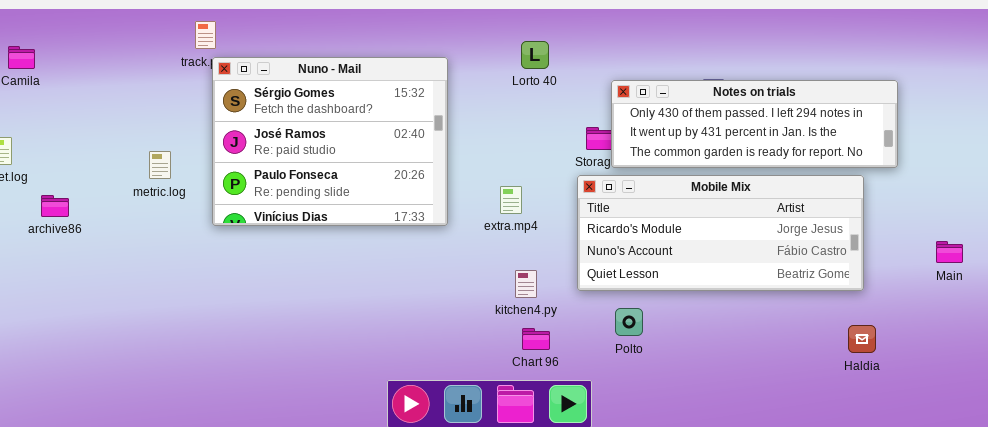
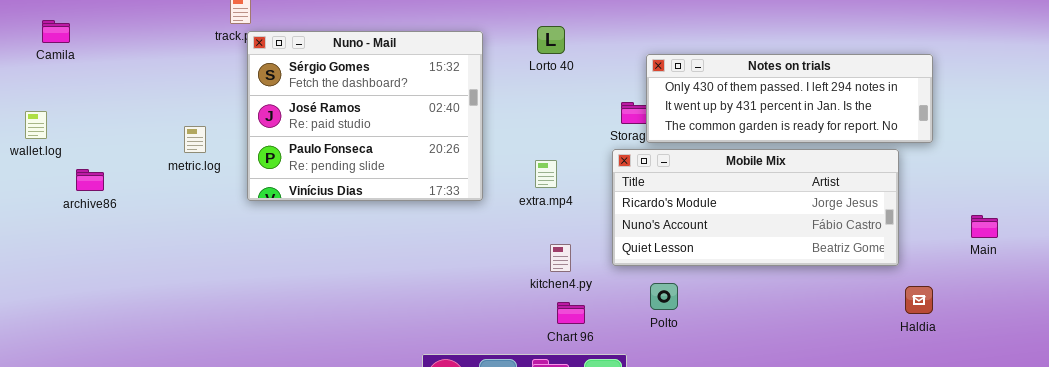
Lorto 40: [521,41,549,69] -> [537,26,565,54], moved
Haldia: [848,325,876,353] -> [905,286,933,314], moved

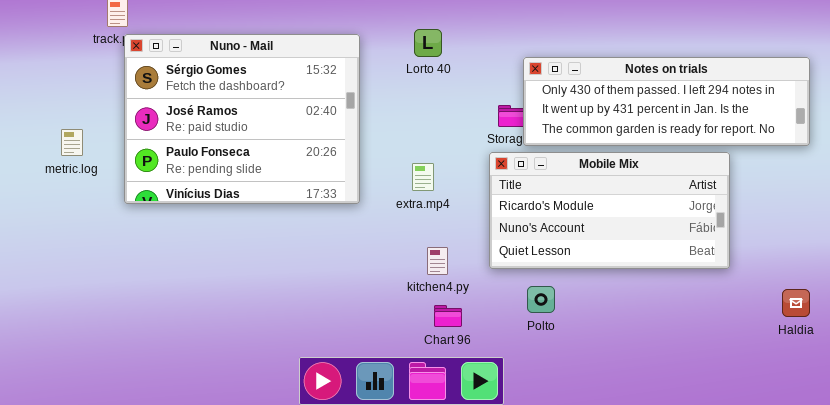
Mobile Mix: [612,149,899,266] -> [489,152,730,269], resized

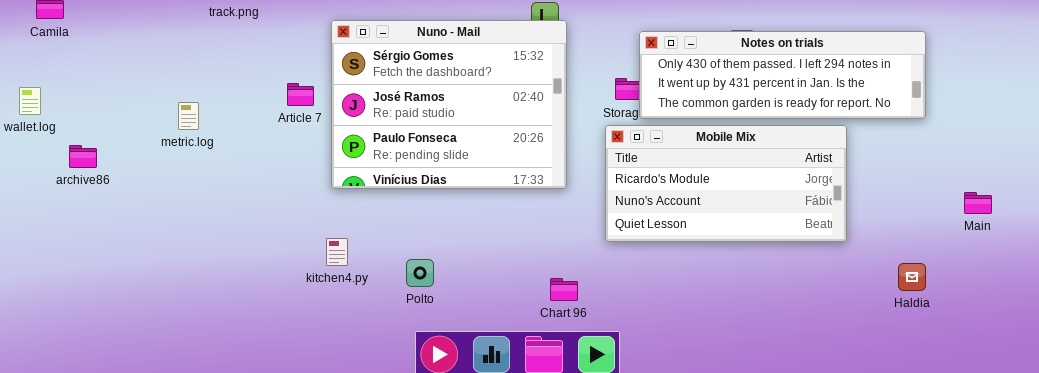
Nuno - Mail: [124,34,360,204] -> [331,20,567,189], moved
kitchen4.py: [427,247,448,275] -> [326,238,348,266], moved
Polto: [527,286,555,313] -> [406,259,434,287], moved

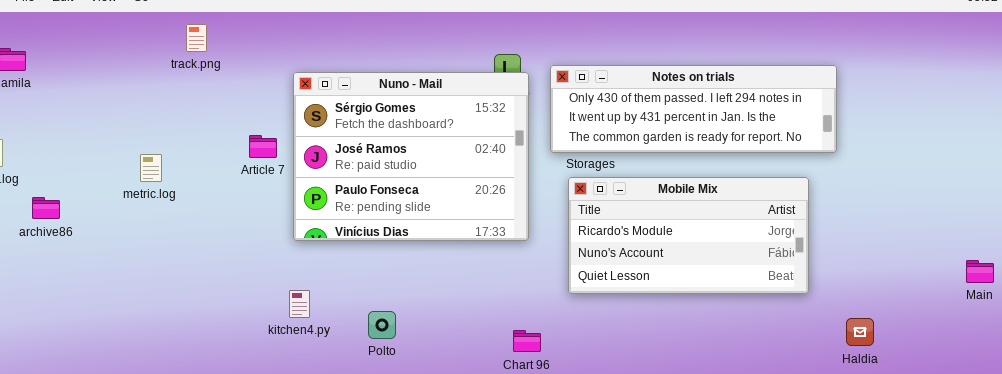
Notes on trials: [639,31,926,119] -> [550,65,837,153], moved
Main: [964,192,992,214] -> [966,260,994,283], moved
Haldia: [898,263,926,291] -> [846,318,874,346], moved

